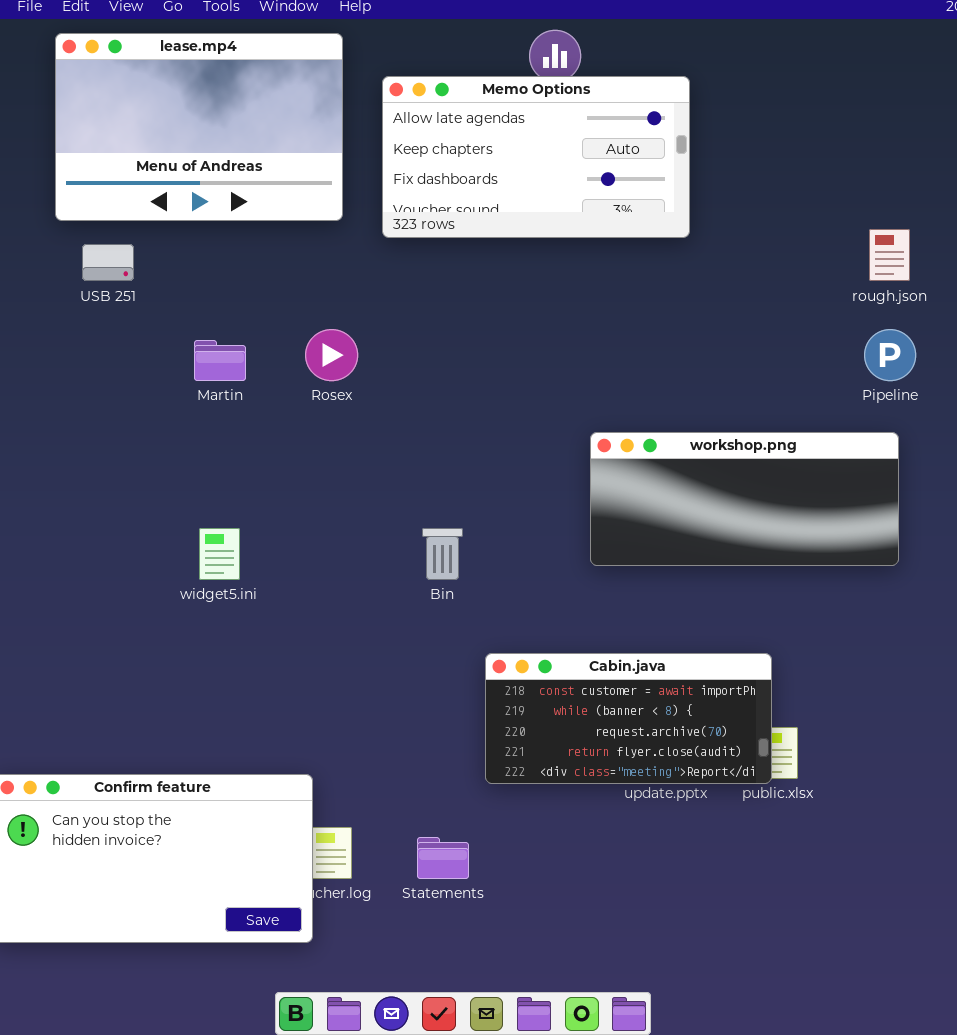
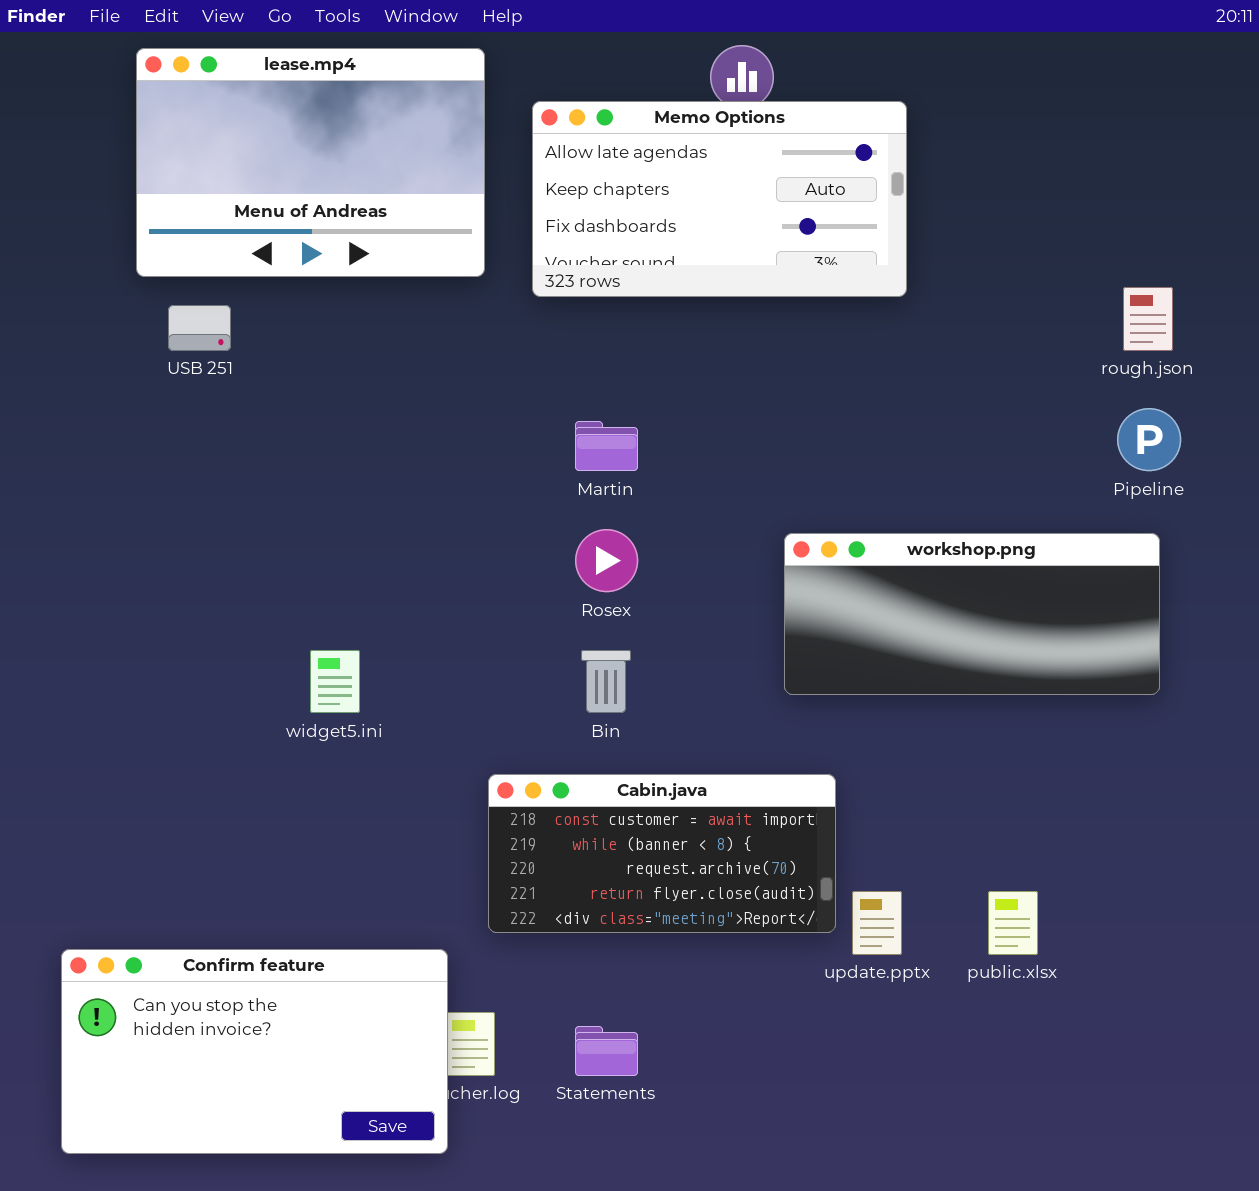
Rosex: [305,329,358,381] -> [575,529,638,592], moved
Martin: [194,340,246,381] -> [575,421,638,471], moved
Cabin.java: [485,653,772,784] -> [488,774,836,933], moved

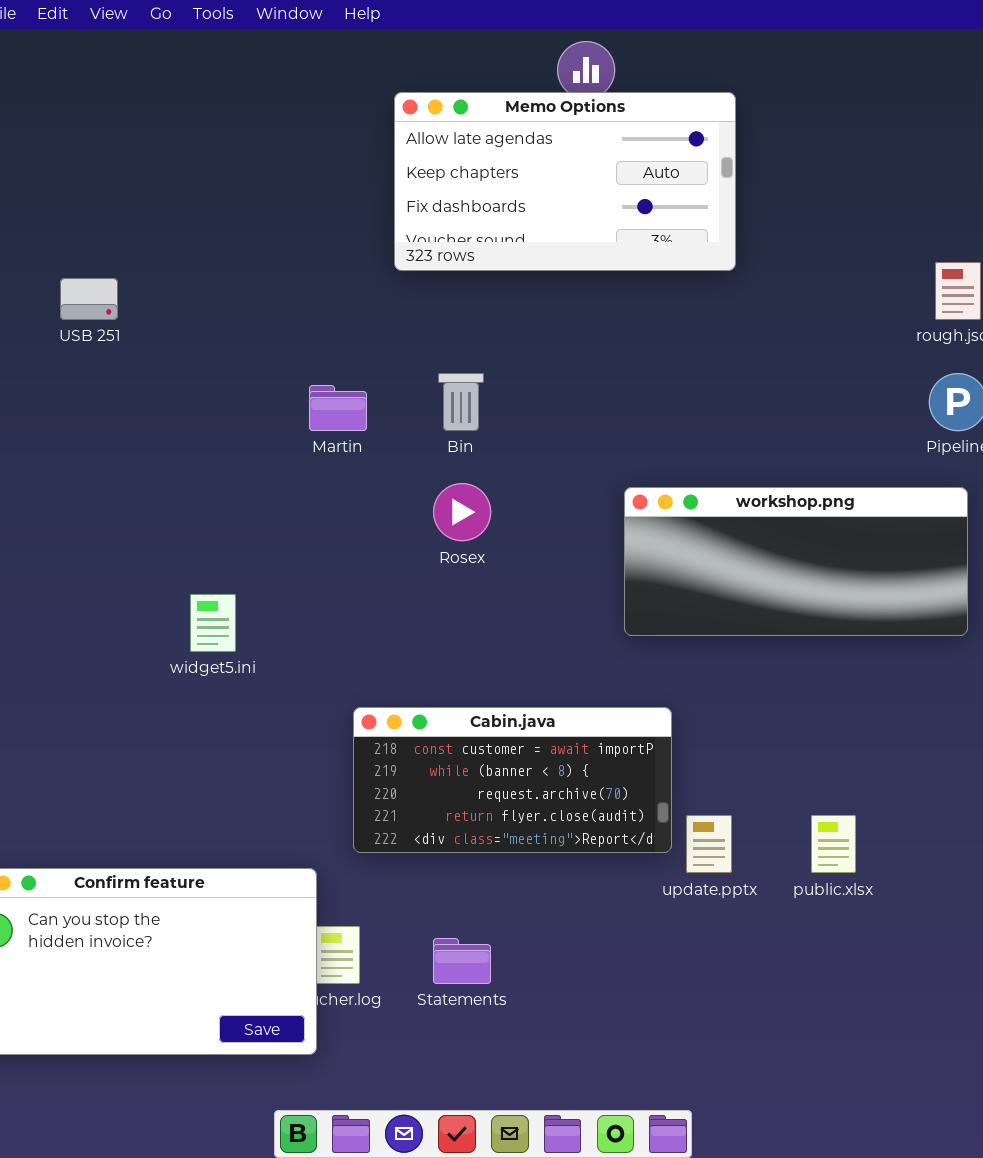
lease.mp4: [136,48,485,277] -> none, closed
Martin: [575,421,638,471] -> [309,385,367,431], moved
Bin: [581,650,631,713] -> [438,373,484,431], moved

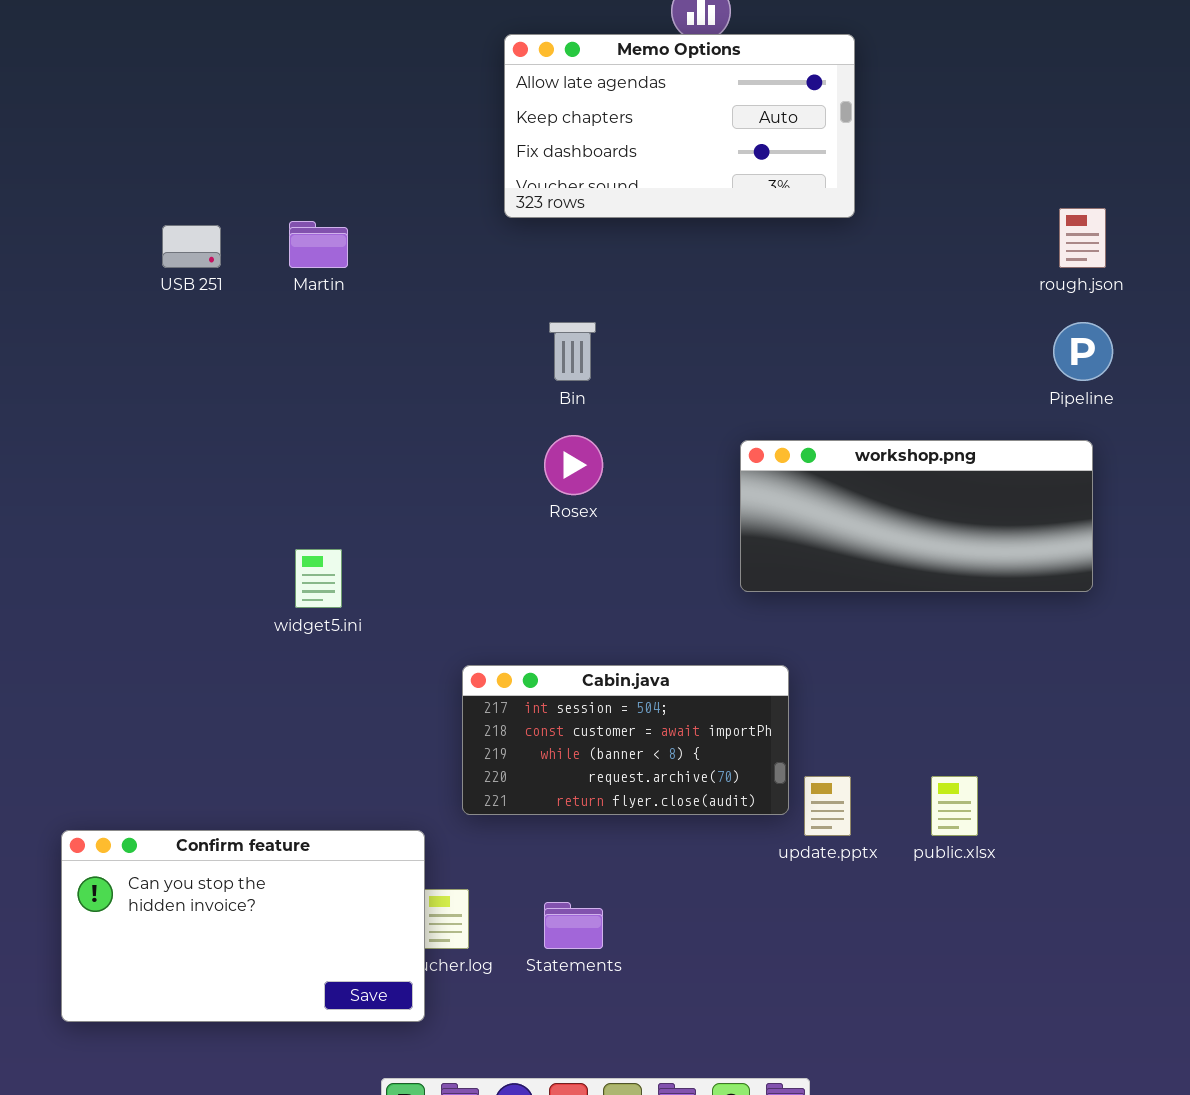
Martin: [309,385,367,431] -> [289,221,348,268], moved
Cabin.java: [353,707,672,853] -> [462,665,789,815], scrolled up 1 row

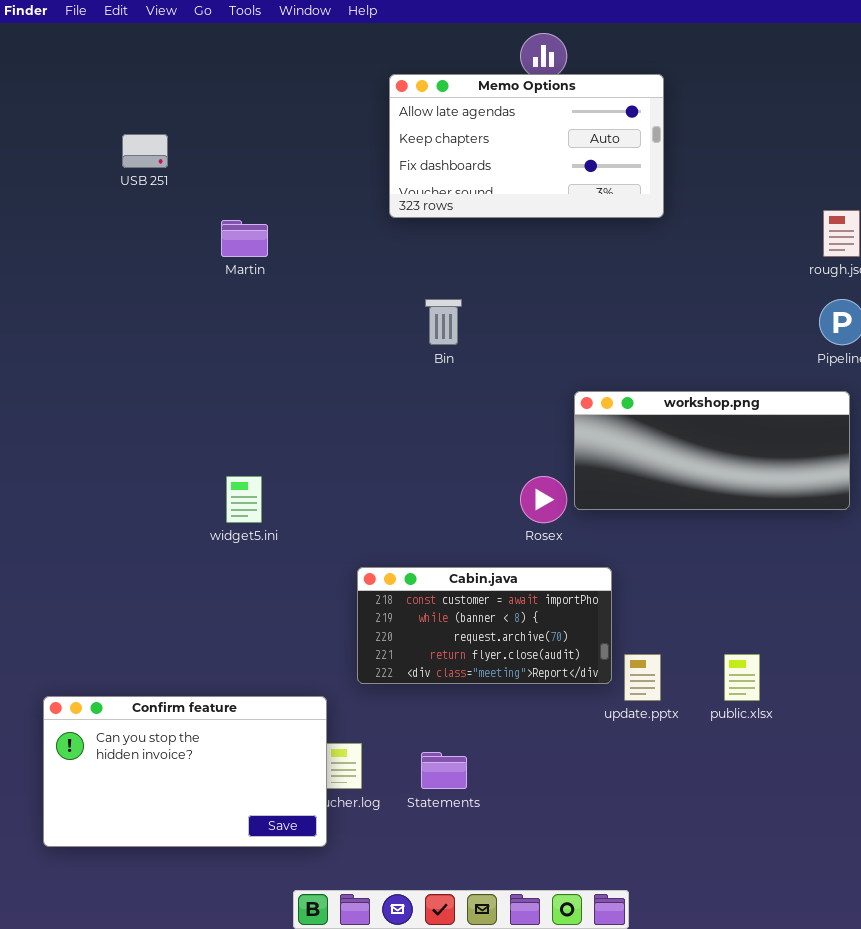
USB 251: [162,225,221,268] -> [122,134,168,168], moved
Rosex: [544,435,603,495] -> [520,476,567,523], moved
Cabin.java: [462,665,789,815] -> [357,567,612,684], scrolled down 1 row

